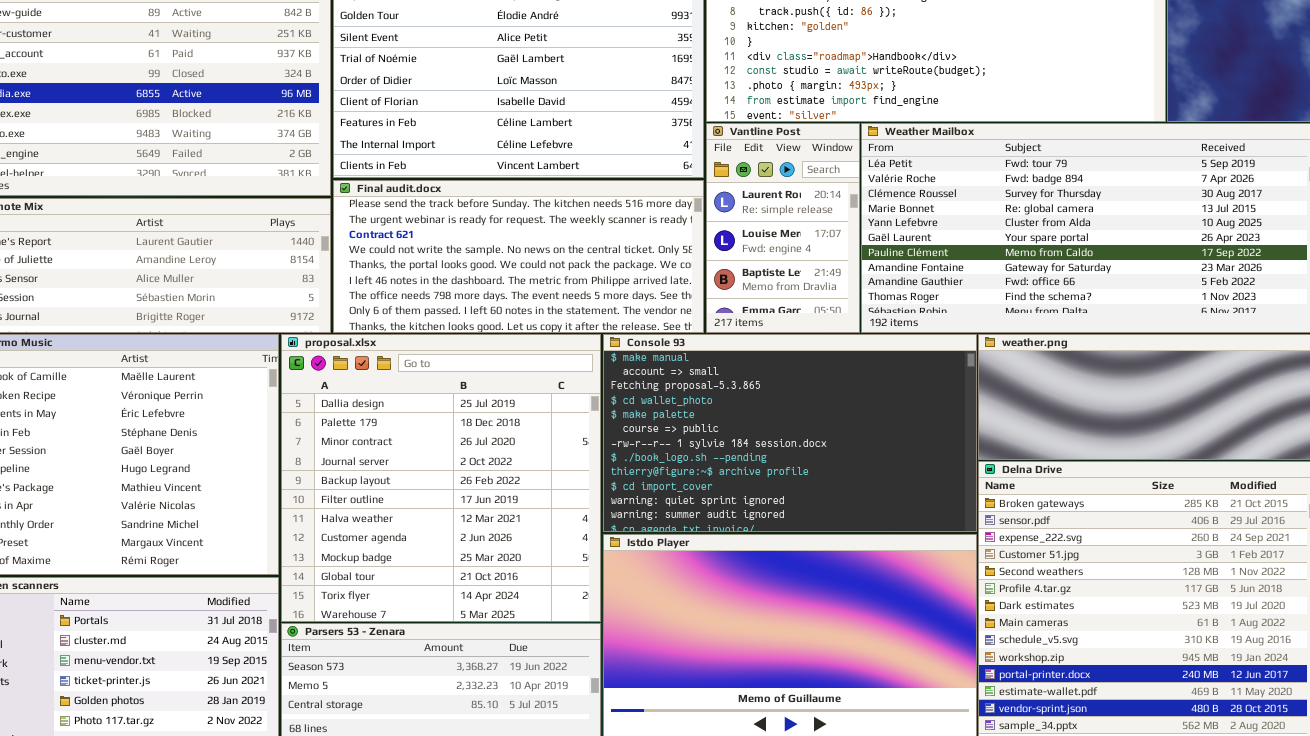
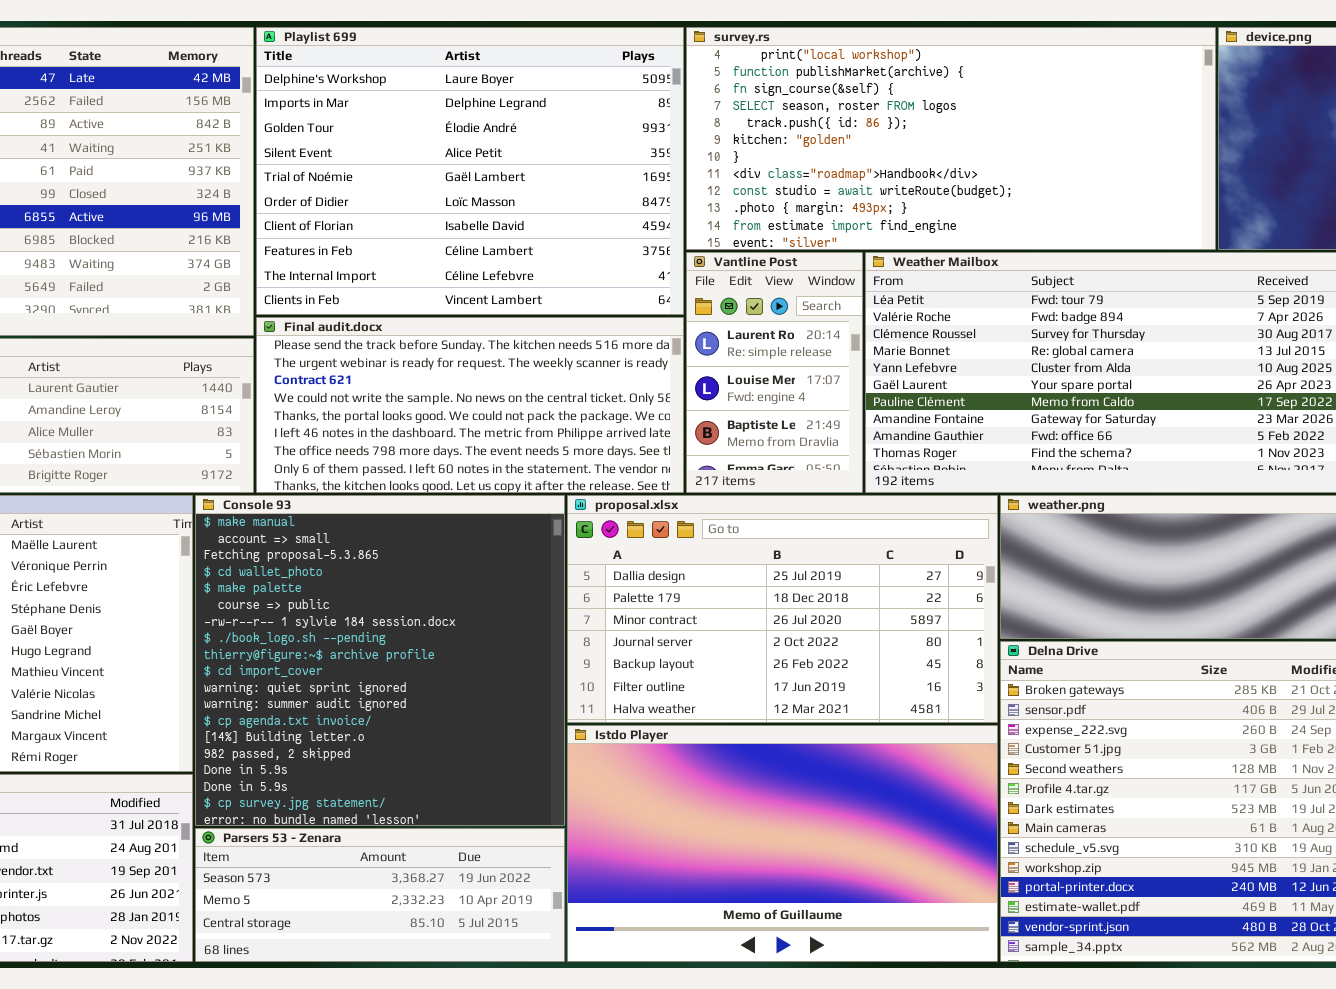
proposal.xlsx: [281,334,601,622] -> [567,495,998,723], moved, resized
Console 93: [603,334,977,532] -> [195,495,565,826], moved, resized

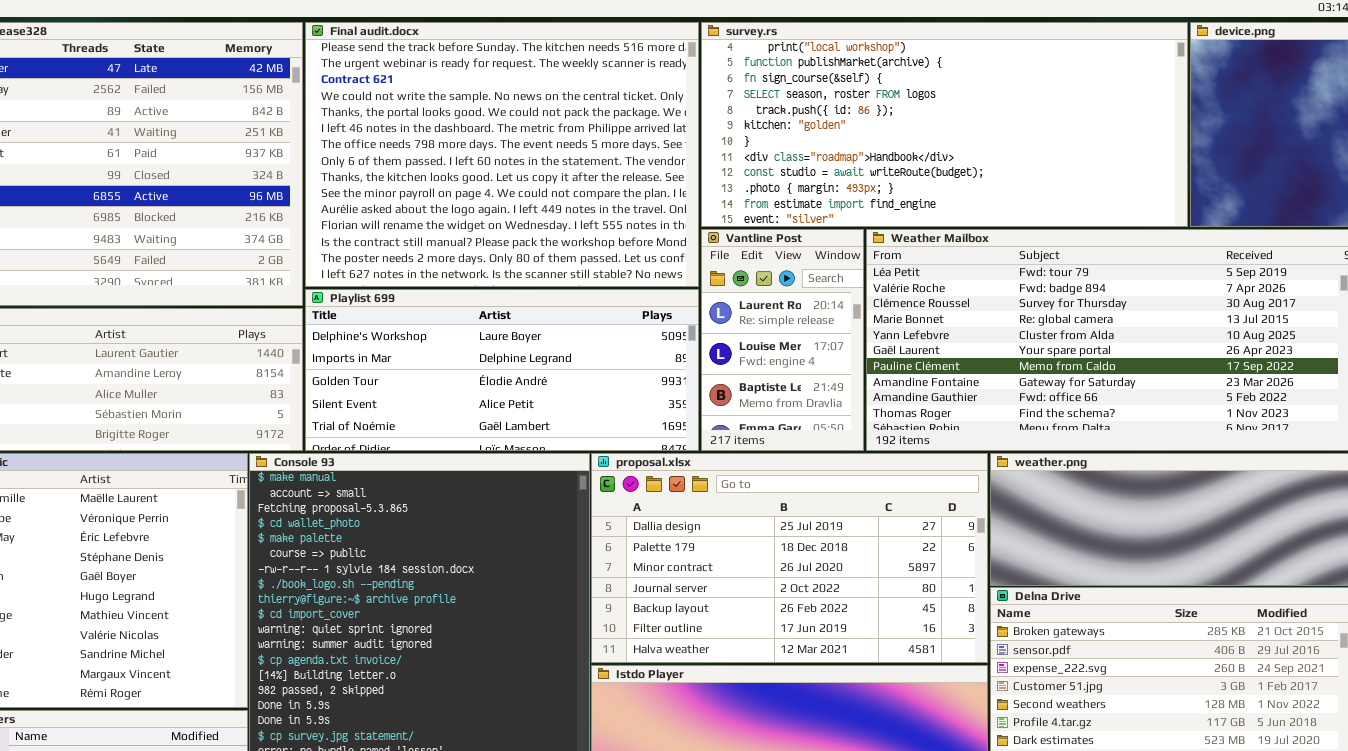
Playlist 699: [256,27,684,315] -> [305,289,699,451], moved, resized
Final audit.docx: [256,317,684,493] -> [305,22,699,287], moved, resized

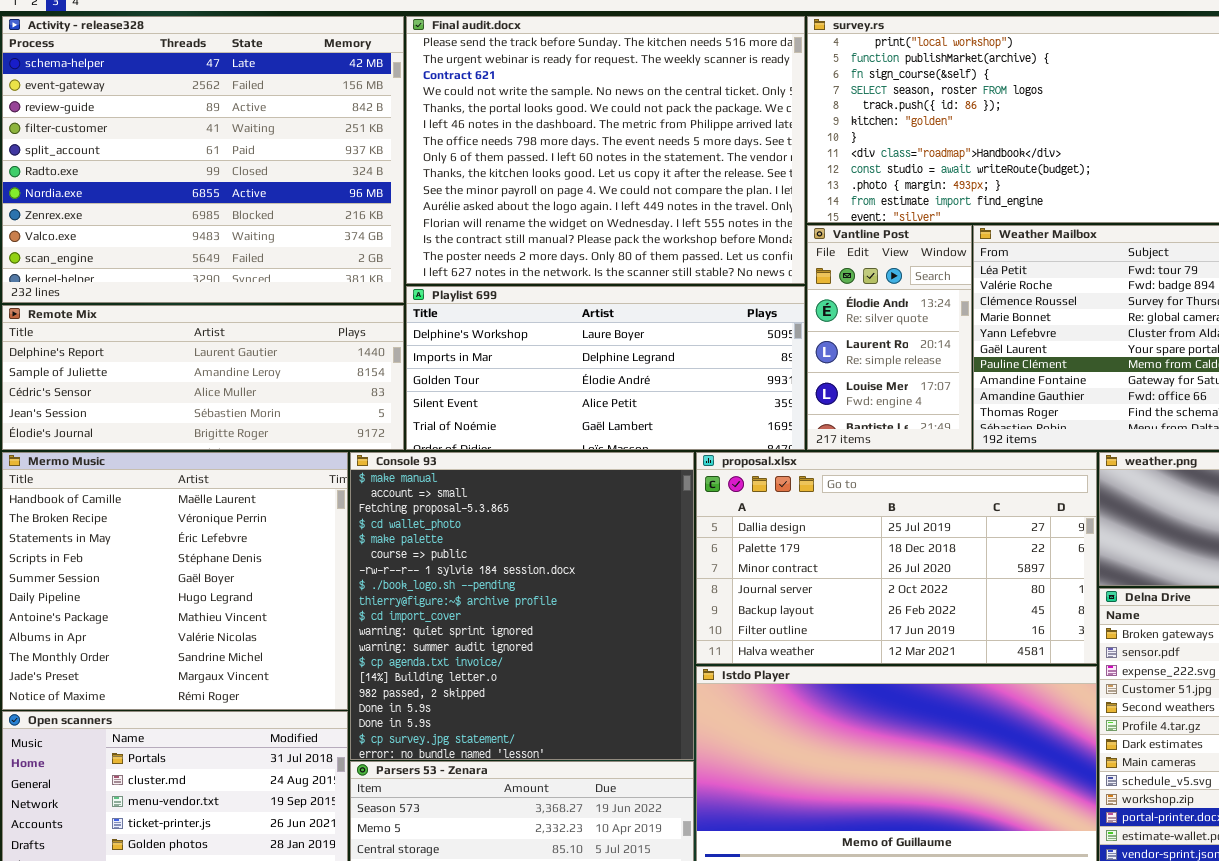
Vantline Post: [701,229,864,451] -> [807,225,972,450], scrolled up 1 row

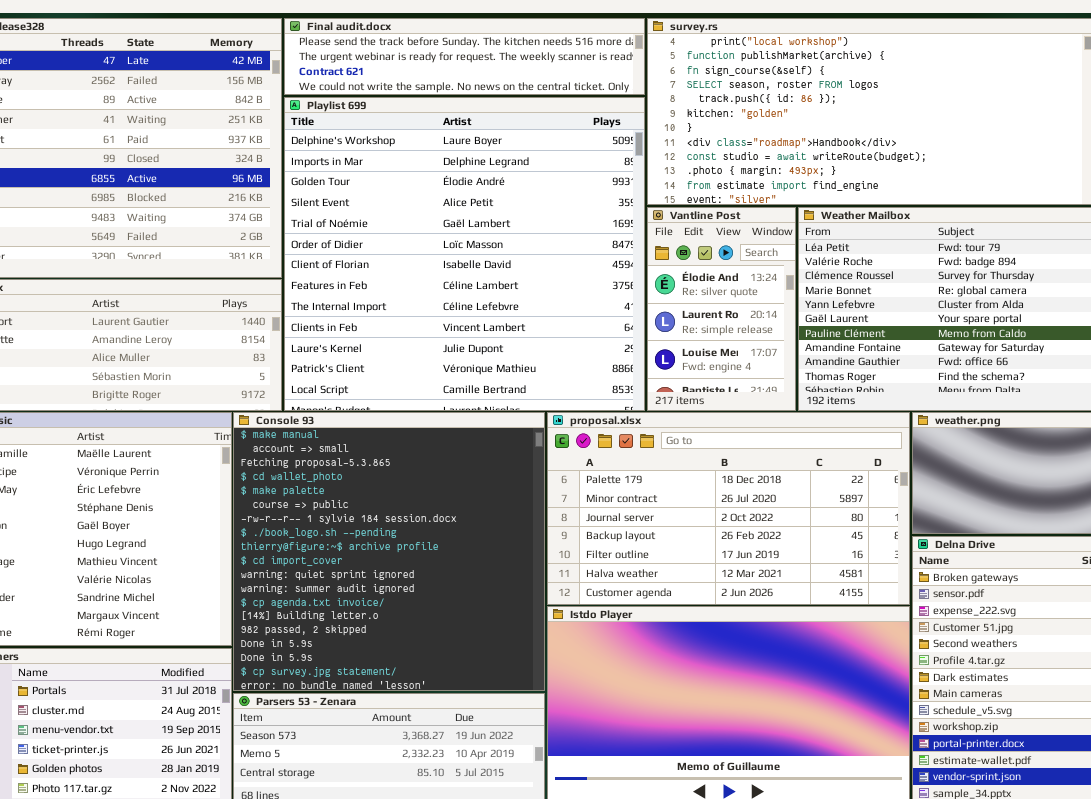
Final audit.docx: [406,16,805,284] -> [284,18,645,95], resized
Playlist 699: [406,286,805,450] -> [284,97,645,411], resized
proposal.xlsx: [696,452,1097,664] -> [547,412,910,605], scrolled down 1 row

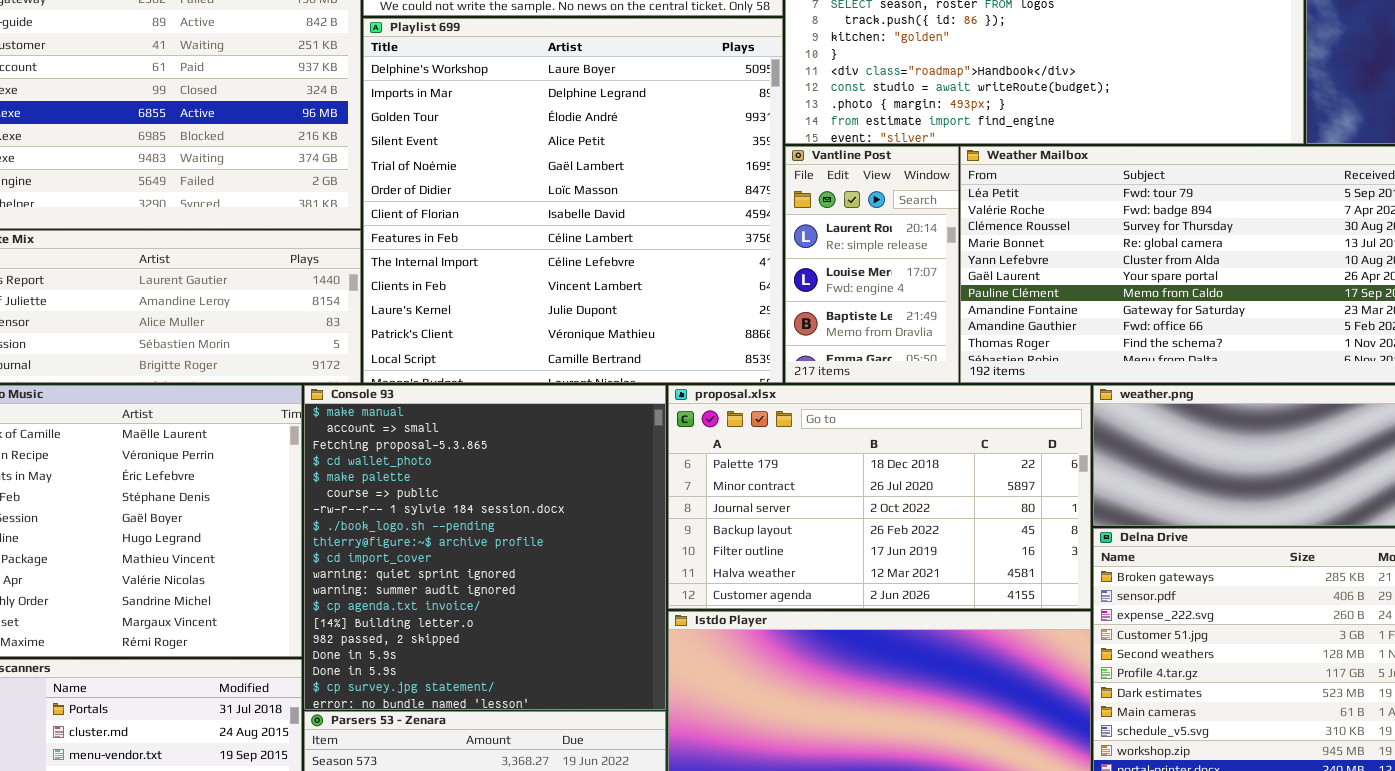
Vantline Post: [647,207,796,411] -> [785,146,959,383], scrolled down 1 row

